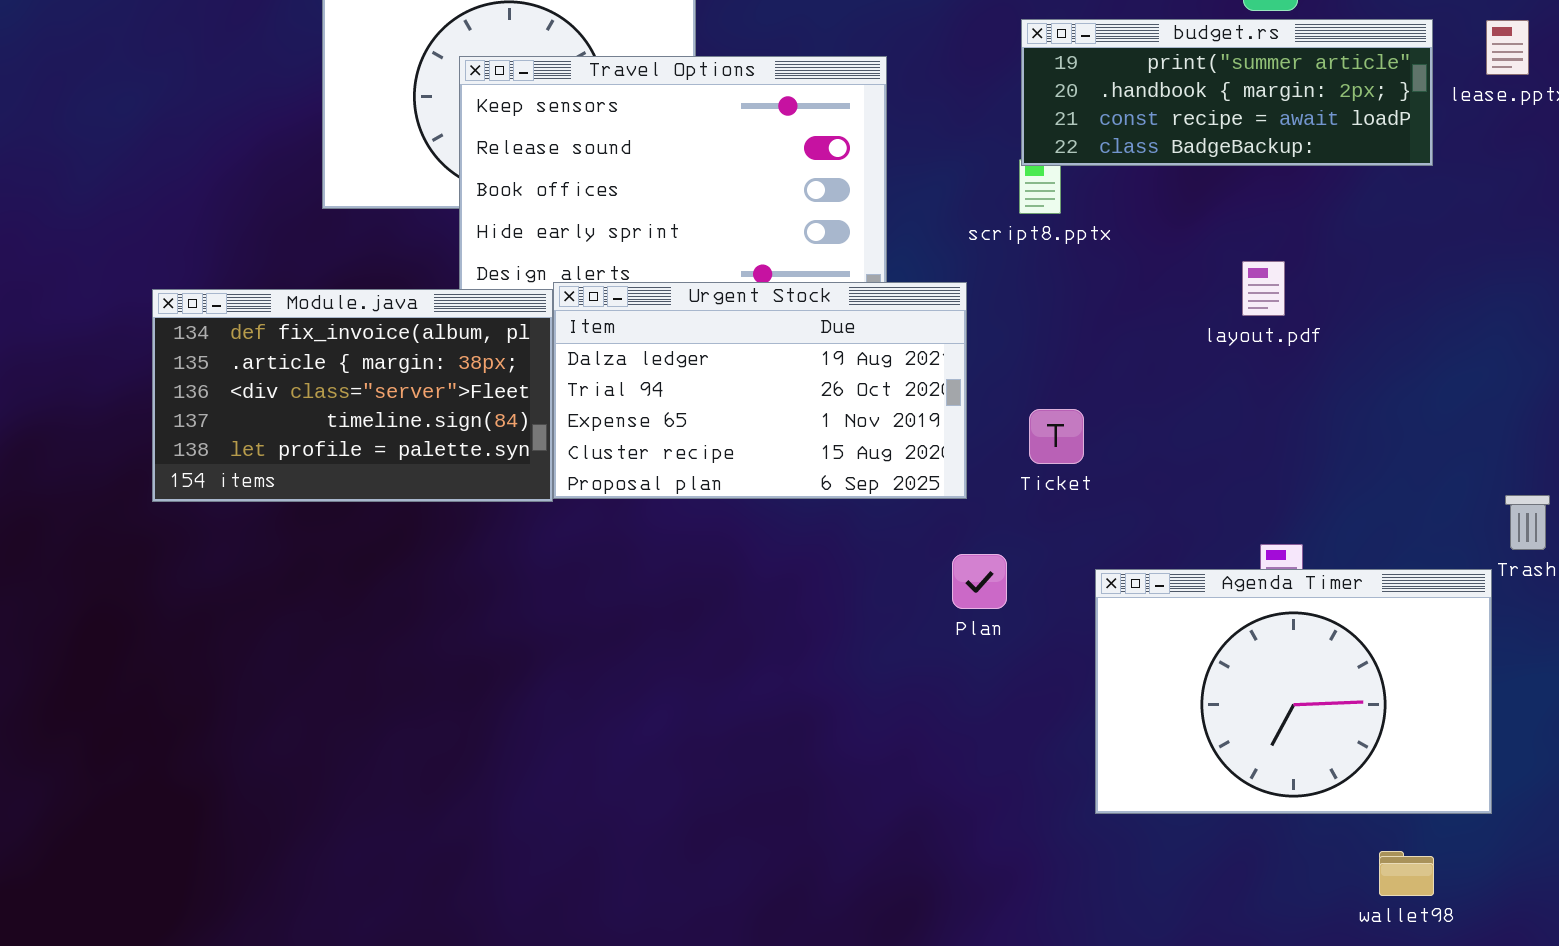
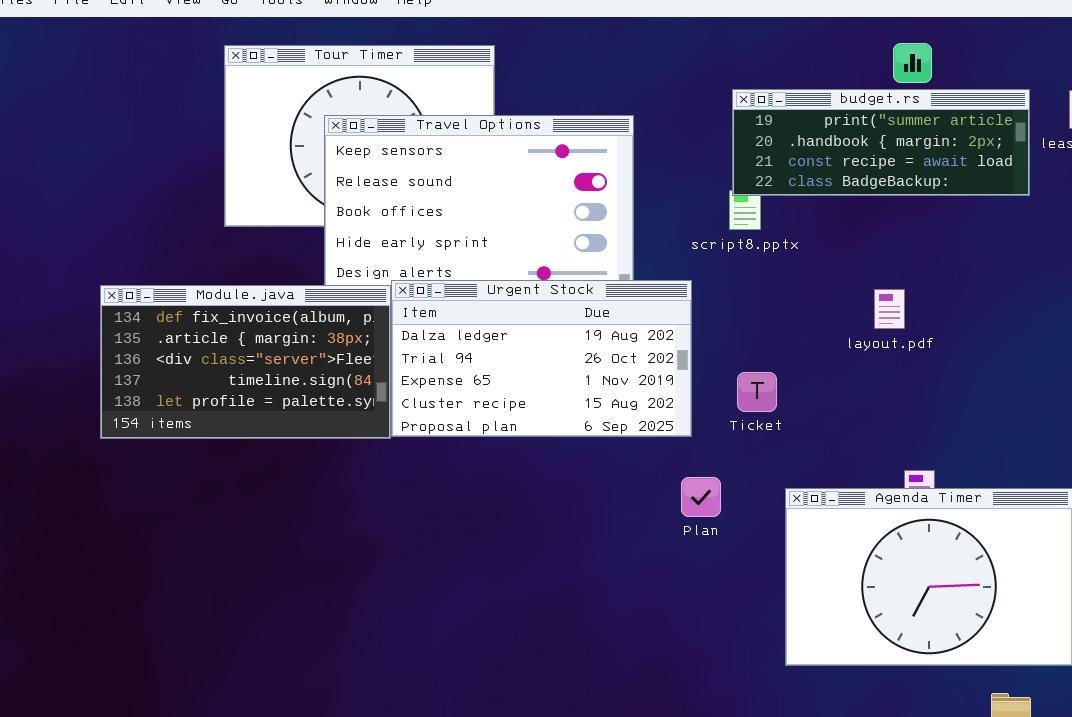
layout.pdf: [1242,261,1285,316] -> [874,289,905,329], moved

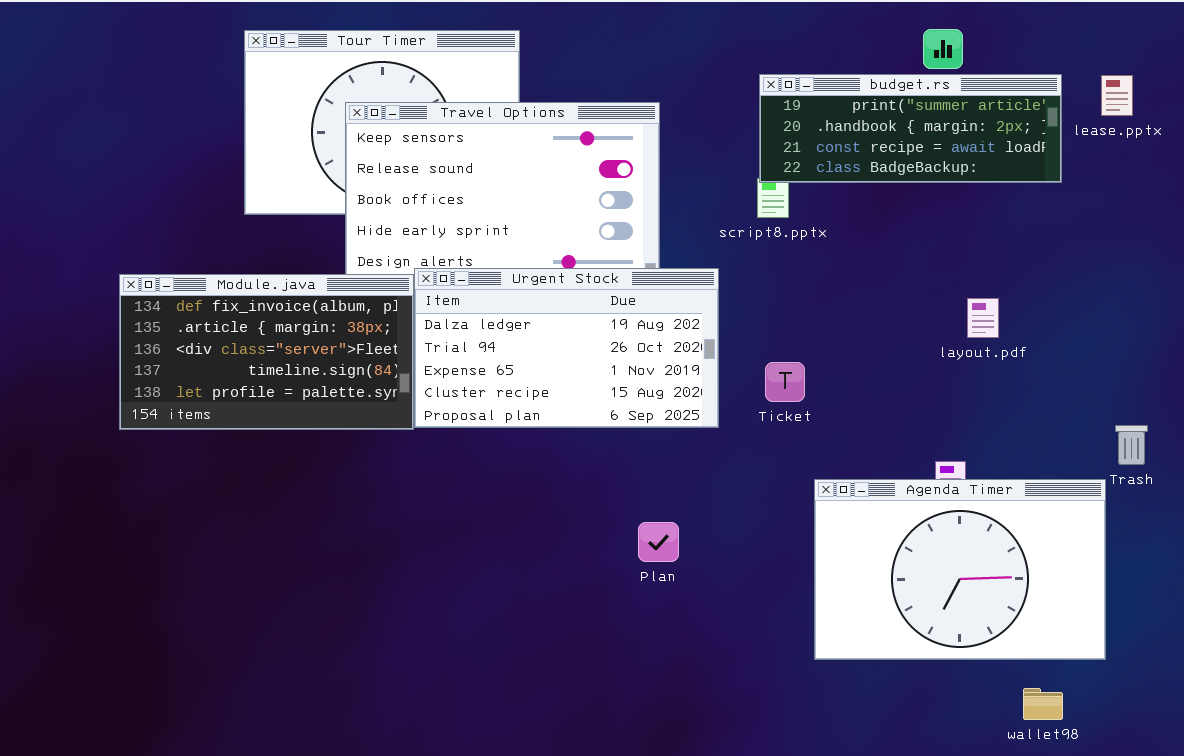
layout.pdf: [874,289,905,329] -> [967,298,999,338], moved
Plan: [681,477,721,517] -> [638,522,679,562], moved

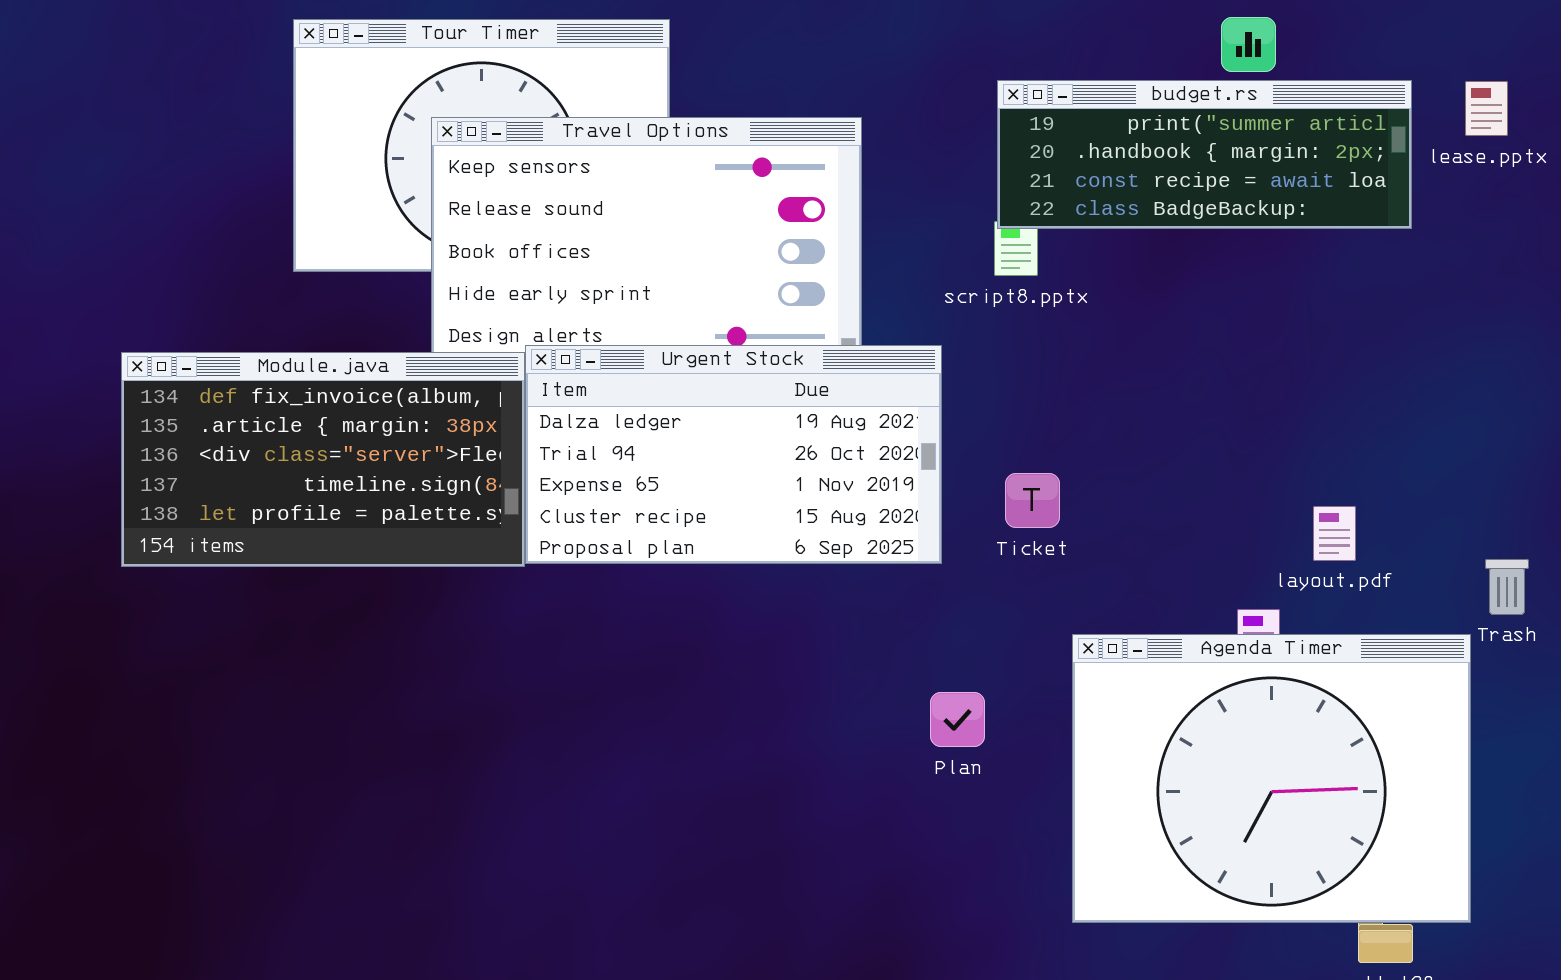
layout.pdf: [967,298,999,338] -> [1313,506,1356,561], moved
Agenda Timer: [814,479,1106,660] -> [1072,634,1471,923], resized
Plan: [638,522,679,562] -> [930,692,985,747], moved

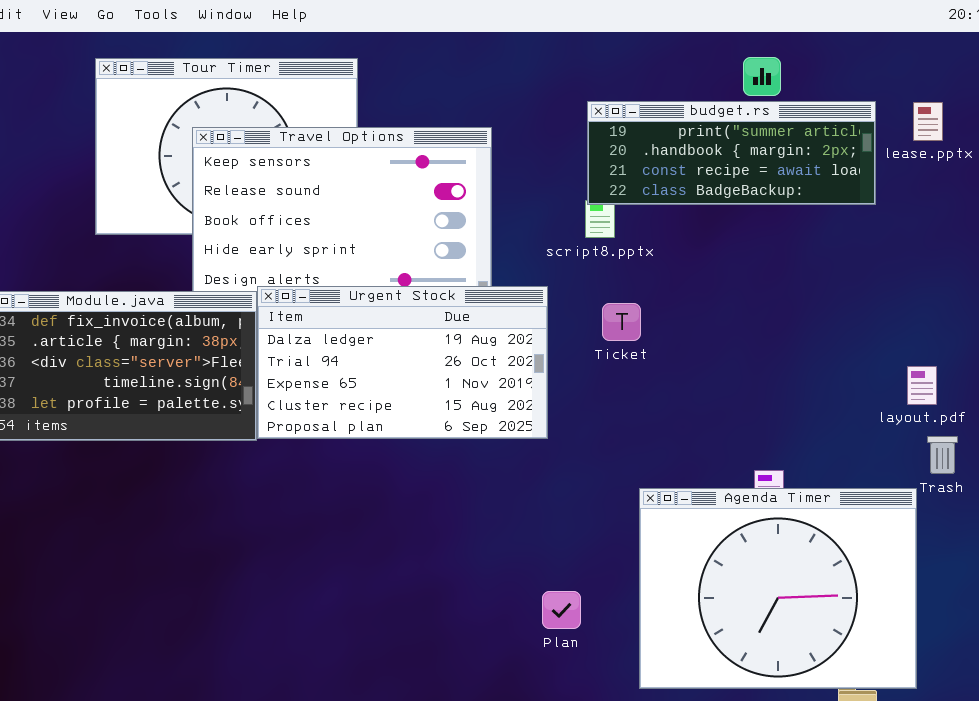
Ticket: [1005,473,1060,528] -> [602,303,641,341], moved
layout.pdf: [1313,506,1356,561] -> [907,366,937,405], moved
Plan: [930,692,985,747] -> [542,591,581,629], moved

